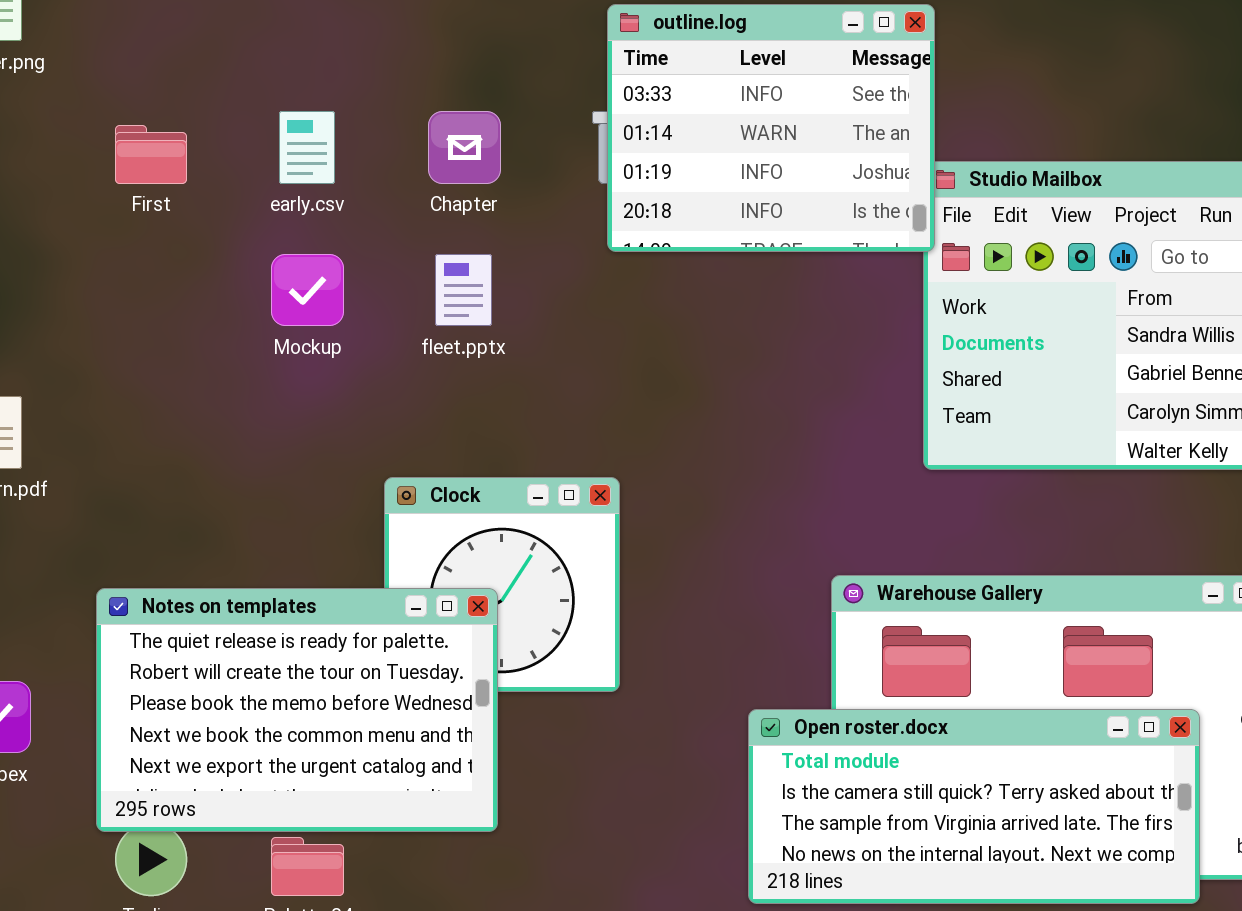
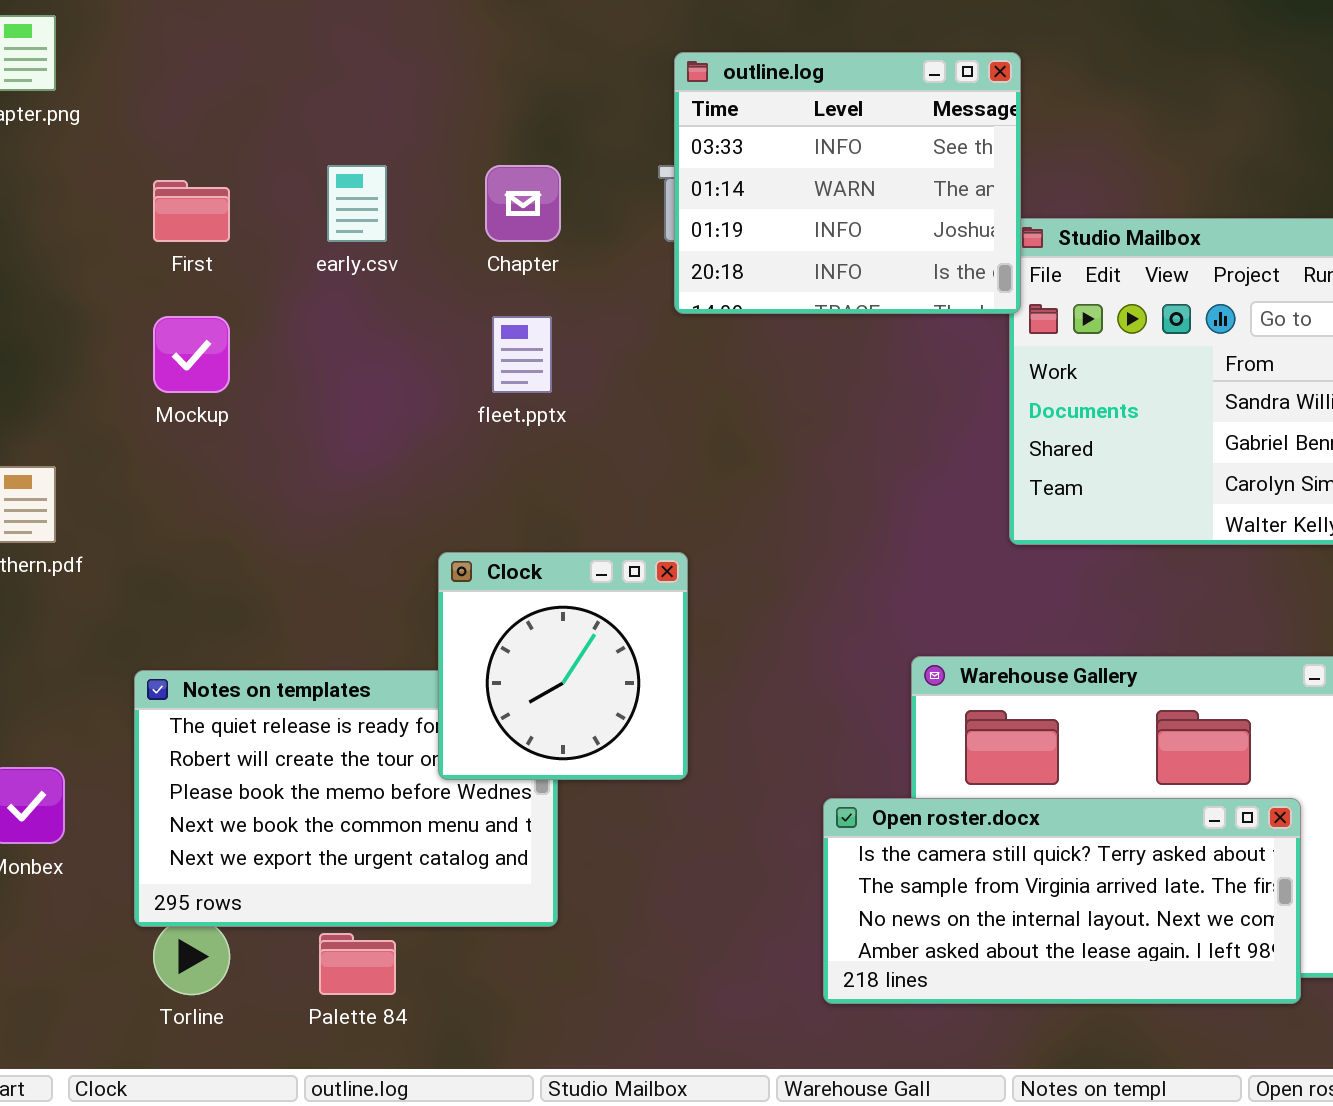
Mockup: [271,254,344,326] -> [153,316,230,393], moved
Clock: [384,477,620,692] -> [438,552,688,780], raised
Open roster.docx: [748,709,1200,904] -> [823,798,1301,1004], scrolled down 1 row

